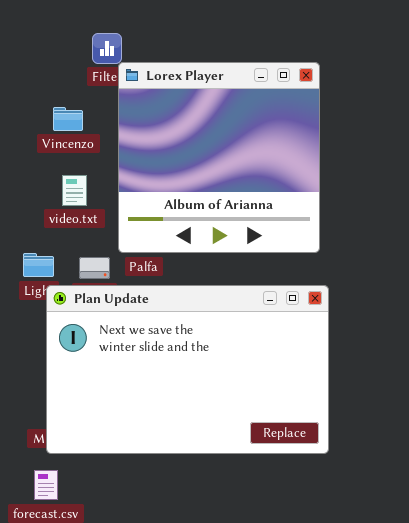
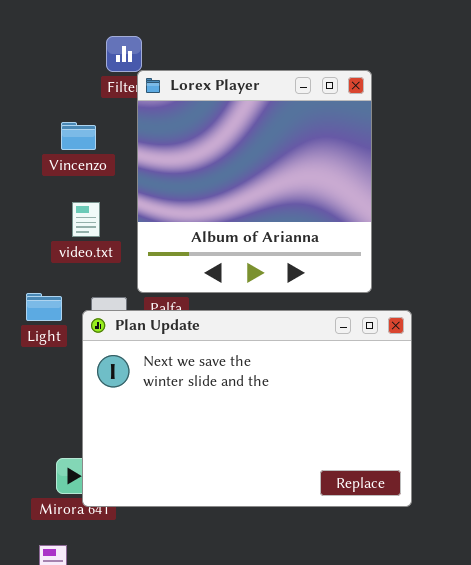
Plan Update: [46,285,329,454] -> [82,310,412,507], moved

